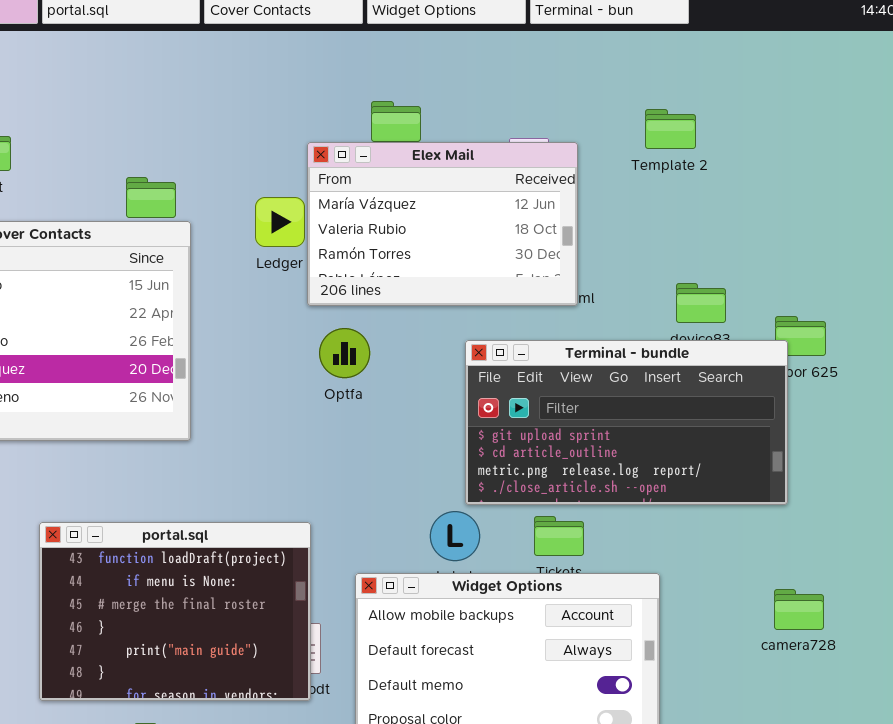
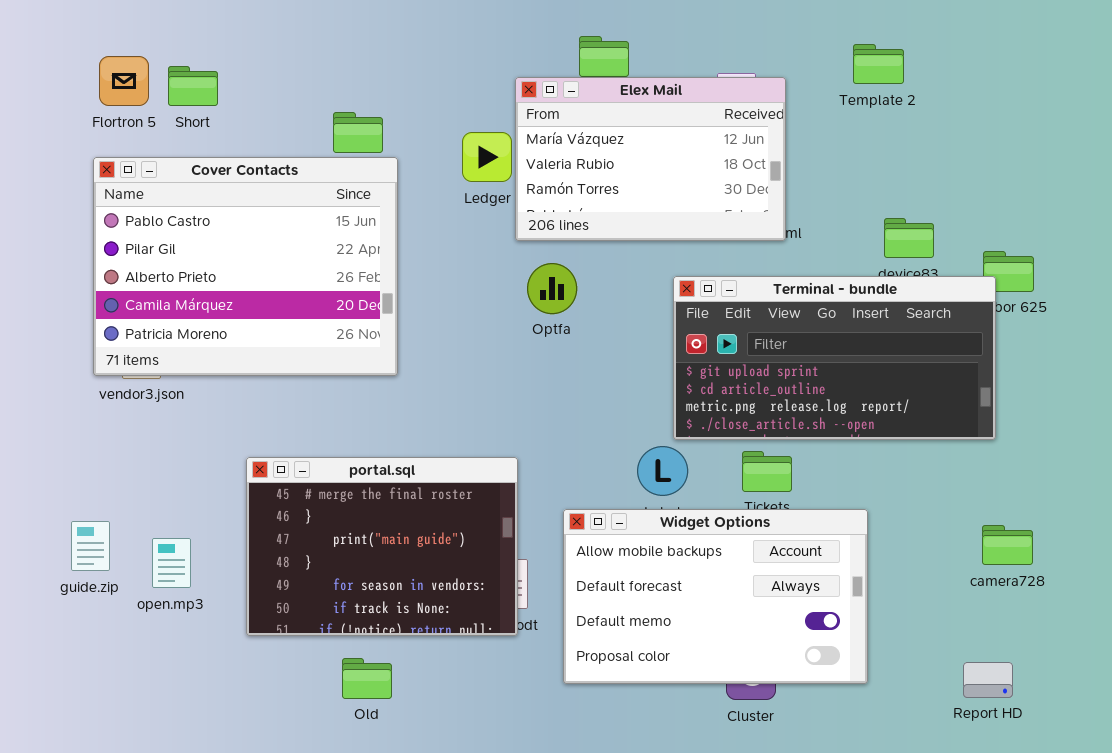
portal.sql: [39,522,311,701] -> [246,457,518,636], scrolled down 2 rows

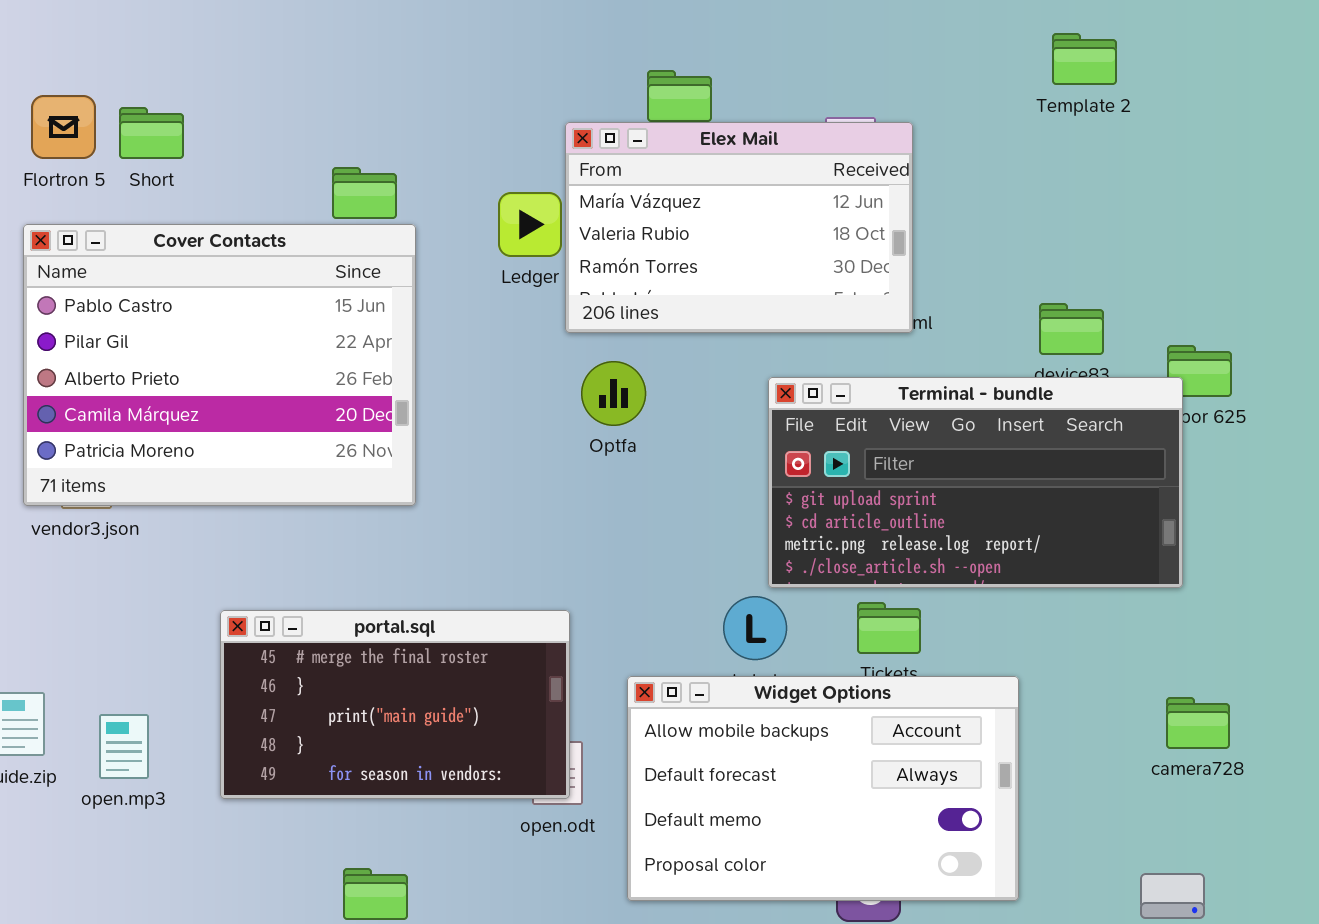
Template 2: [853,44,904,84] -> [1052,33,1117,85], moved
portal.sql: [246,457,518,636] -> [220,610,570,799], resized

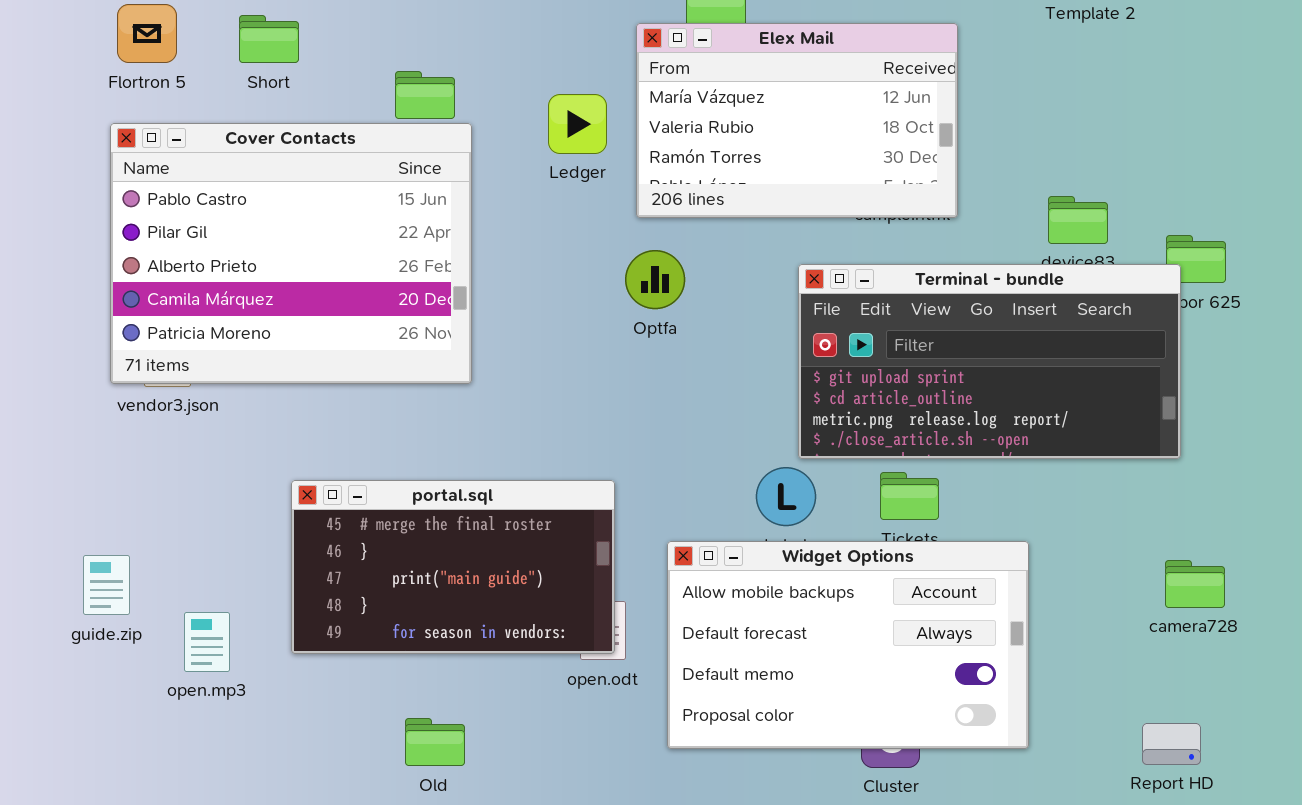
Short: [119,107,184,159] -> [239,15,299,63], moved
Elex Mail: [565,122,913,333] -> [636,23,958,218], moved
open.mp3: [99,714,149,779] -> [184,612,230,672], moved

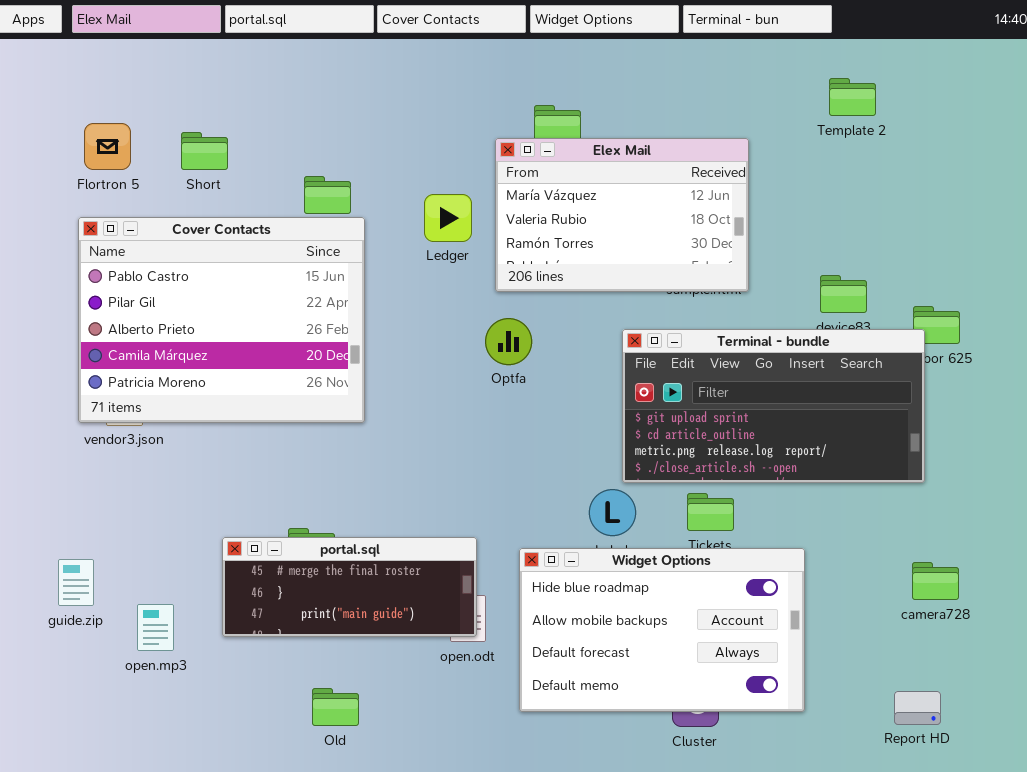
portal.sql: [291,480,615,654] -> [222,537,477,637], resized
Widget Options: [667,541,1029,749] -> [519,548,805,712], scrolled up 1 row

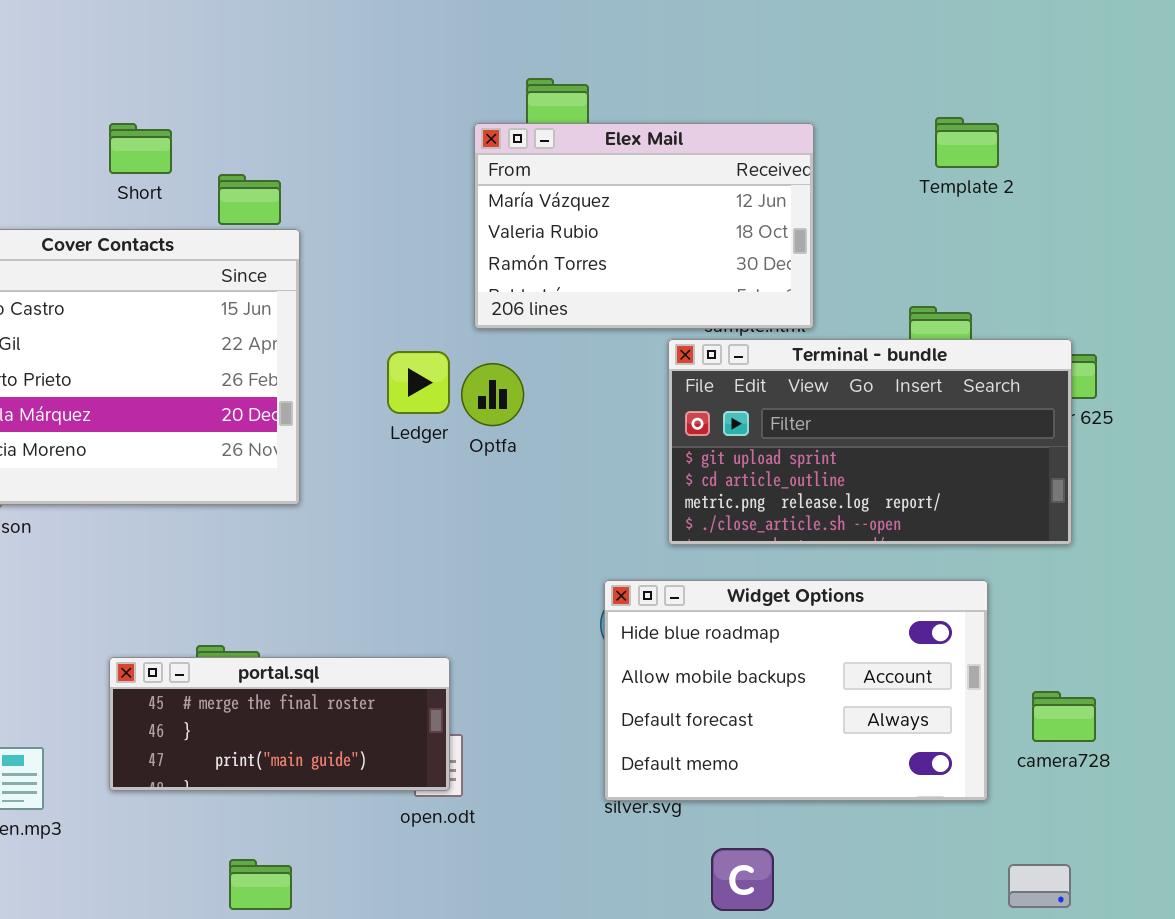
Template 2: [829,78,876,116] -> [935,117,999,168], moved
Short: [181,132,228,170] -> [109,123,172,174], moved
Ledger: [424,194,472,242] -> [387,351,450,414], moved
Terminal - bundle: [622,329,925,483] -> [668,339,1072,545], moved
Widget Options: [519,548,805,712] -> [604,580,988,801], moved

